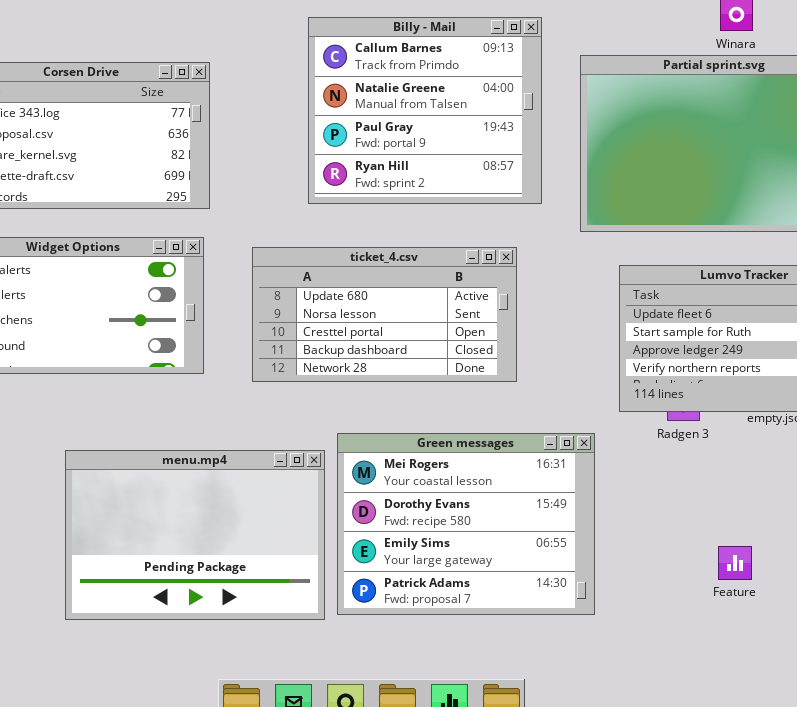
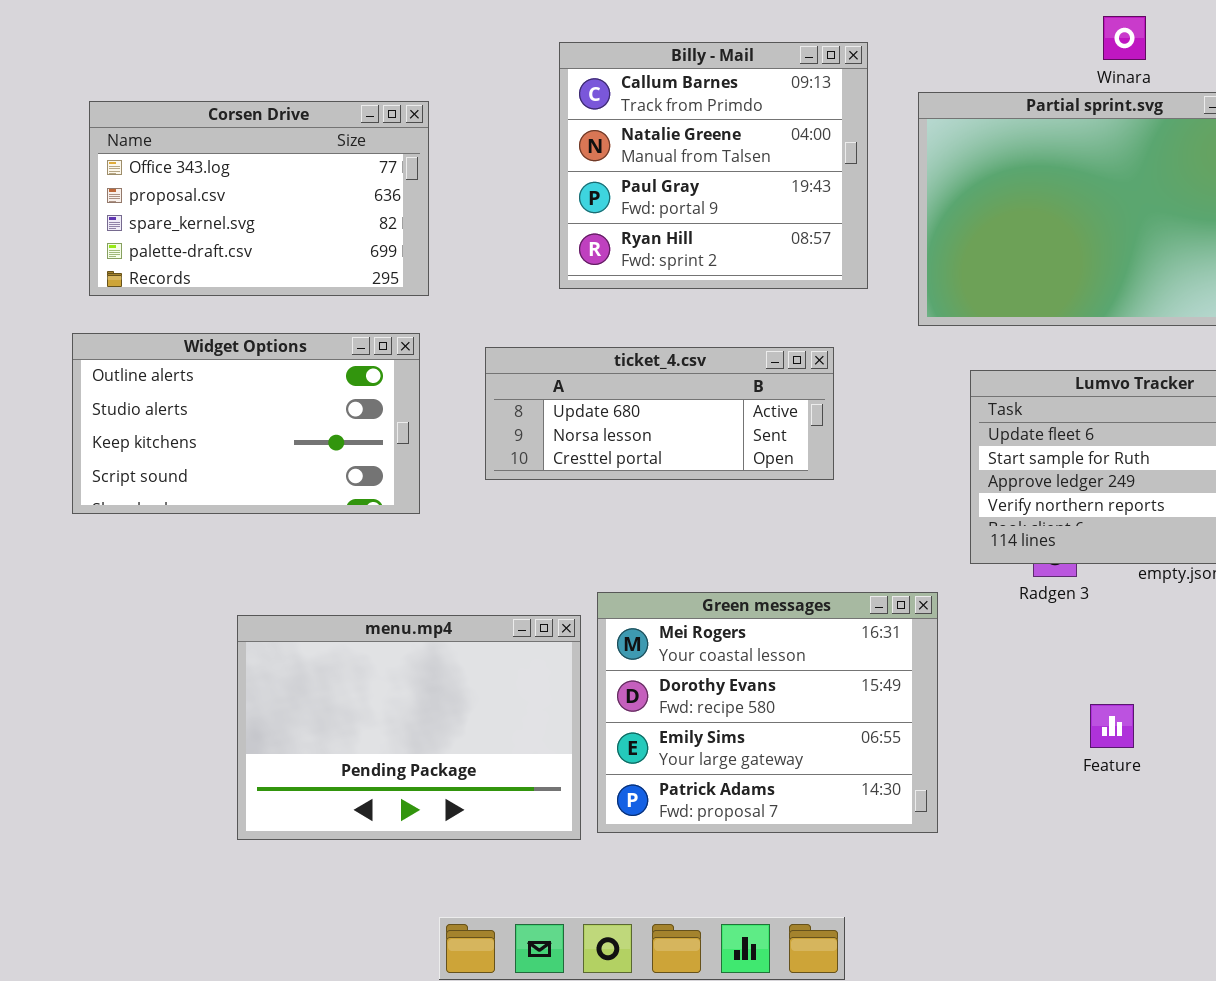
ticket_4.csv: [252,247,517,382] -> [485,347,834,480], resized
Feature: [718,546,752,580] -> [1090,704,1134,748], moved

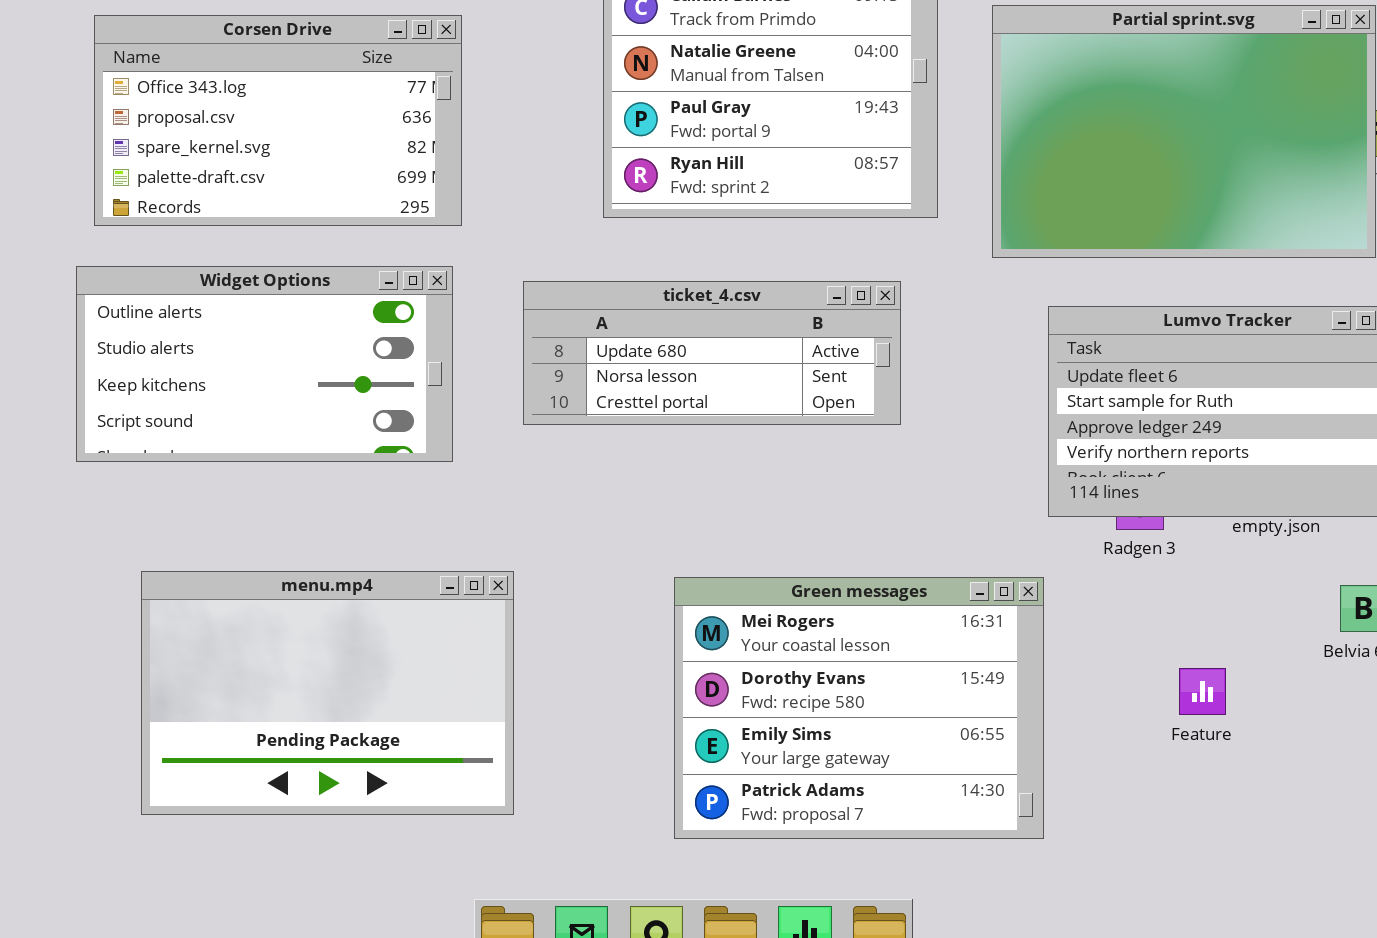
Green messages: [597,592,938,833] -> [674,577,1044,839], moved
menu.mp4: [237,615,581,840] -> [141,571,514,815], moved

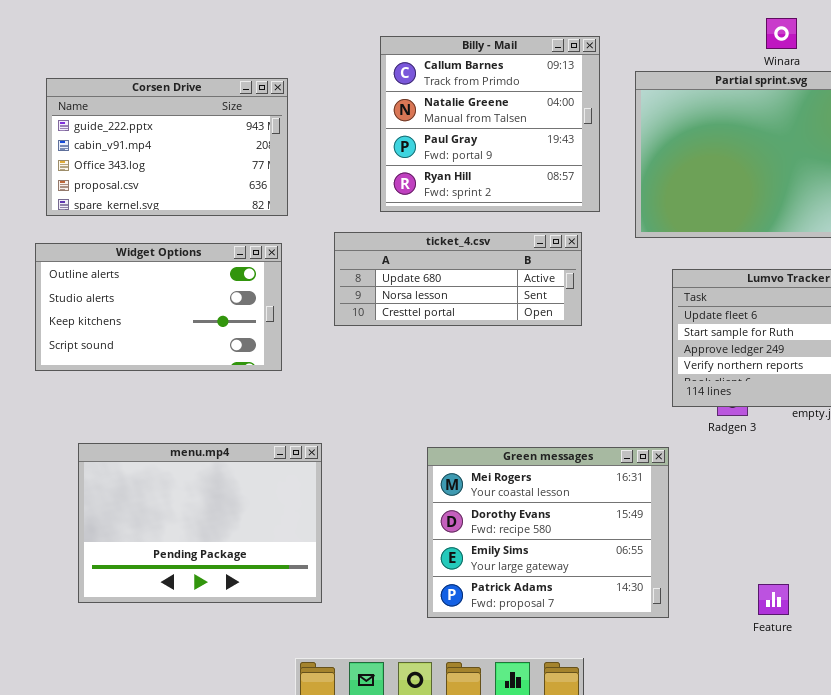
Corsen Drive: [94,15,462,226] -> [46,78,288,216], scrolled up 2 rows
ticket_4.csv: [523,281,901,425] -> [334,232,582,326], moved
Feature: [1179,668,1226,715] -> [758,584,789,615], moved

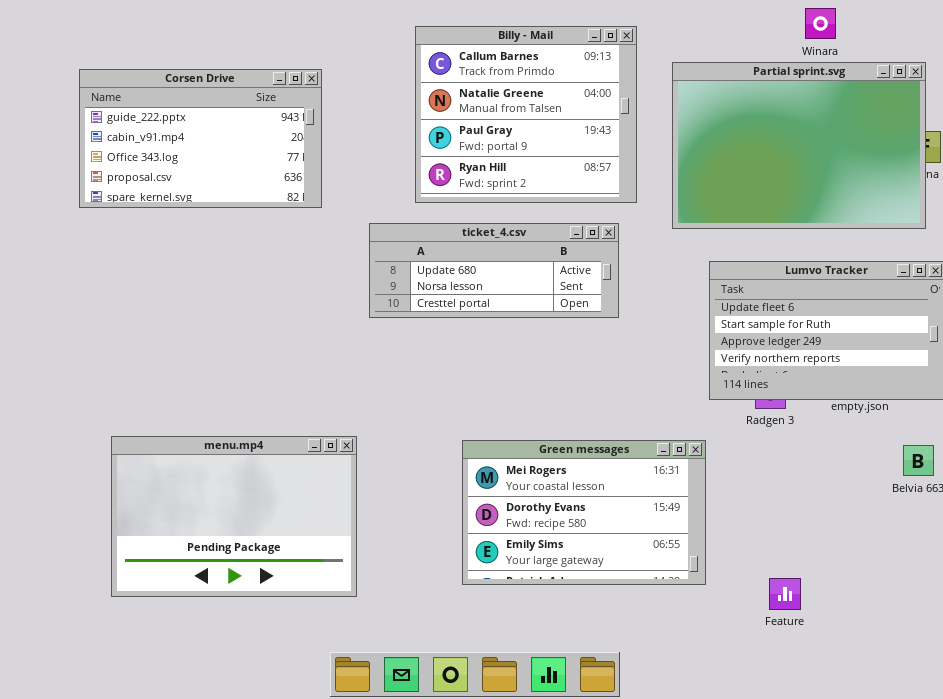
Widget Options: [35,243,282,371] -> none, closed
Green messages: [427,447,669,618] -> [462,440,706,585], resized
Feature: [758,584,789,615] -> [769,578,801,610], moved

